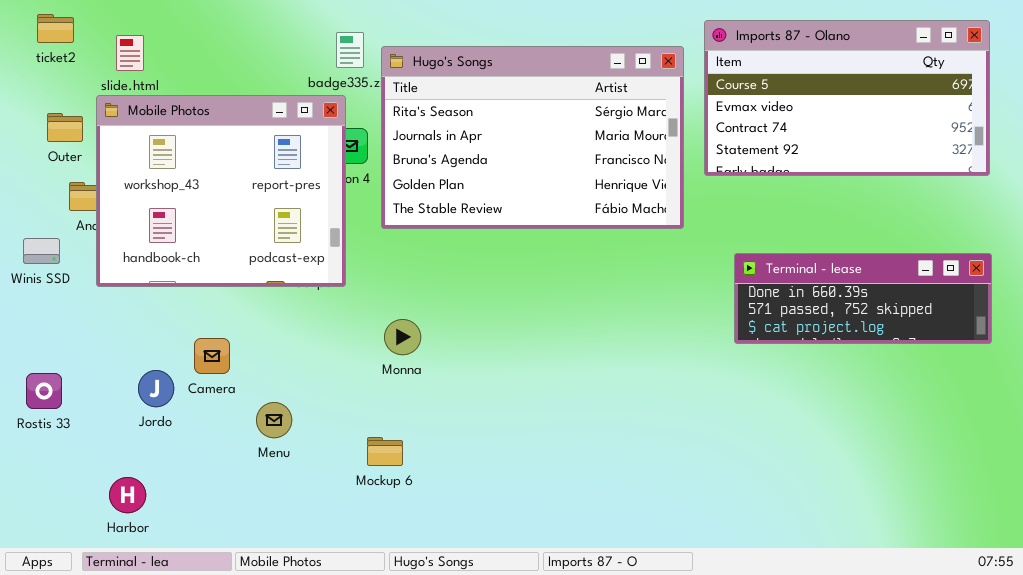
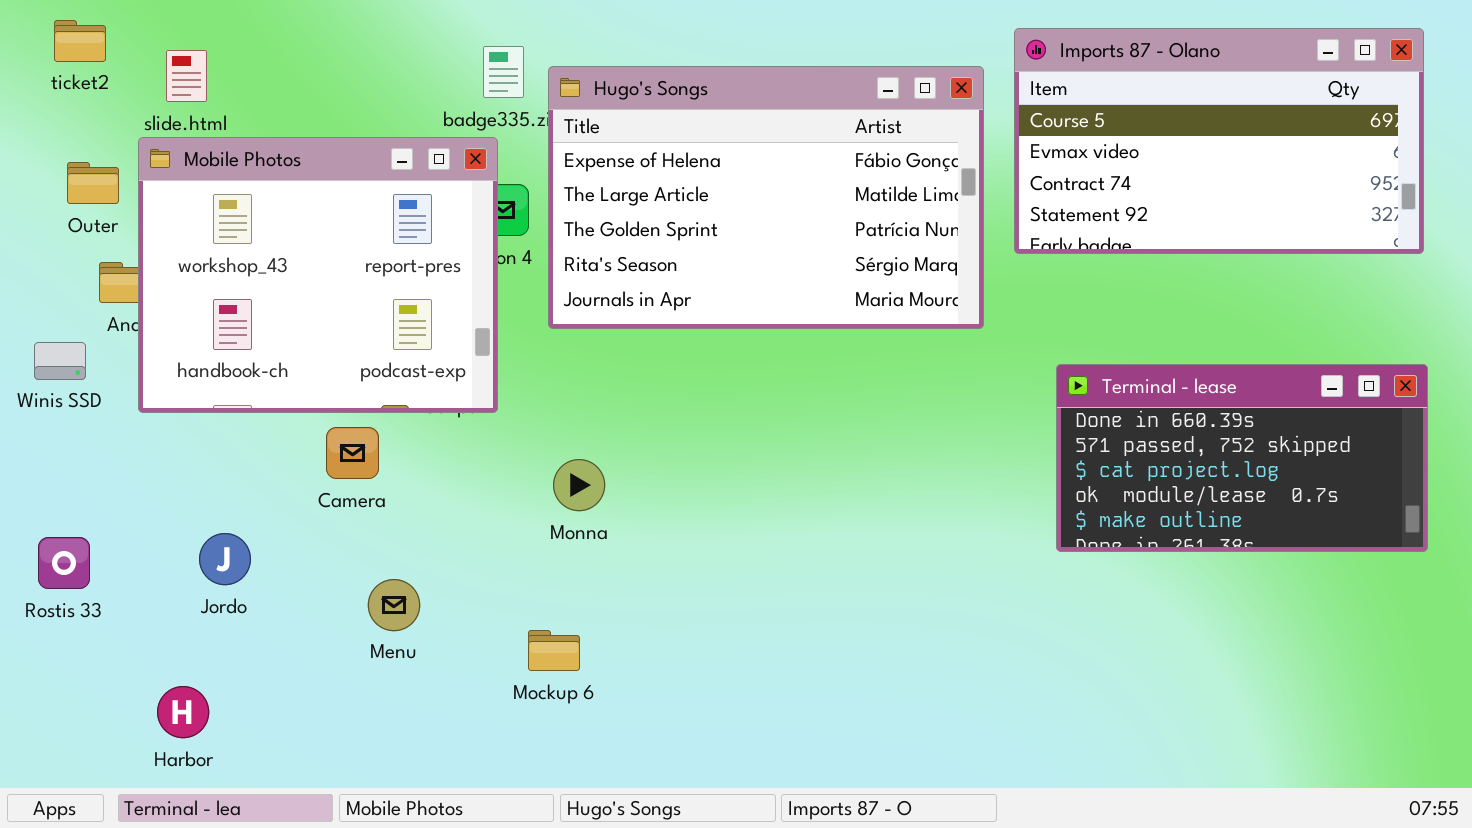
Hugo's Songs: [381,46,684,229] -> [548,66,984,329], scrolled up 3 rows
Terminal - lease: [734,253,992,344] -> [1056,364,1428,552], resized
Camera: [194,338,230,374] -> [326,427,379,479], moved

